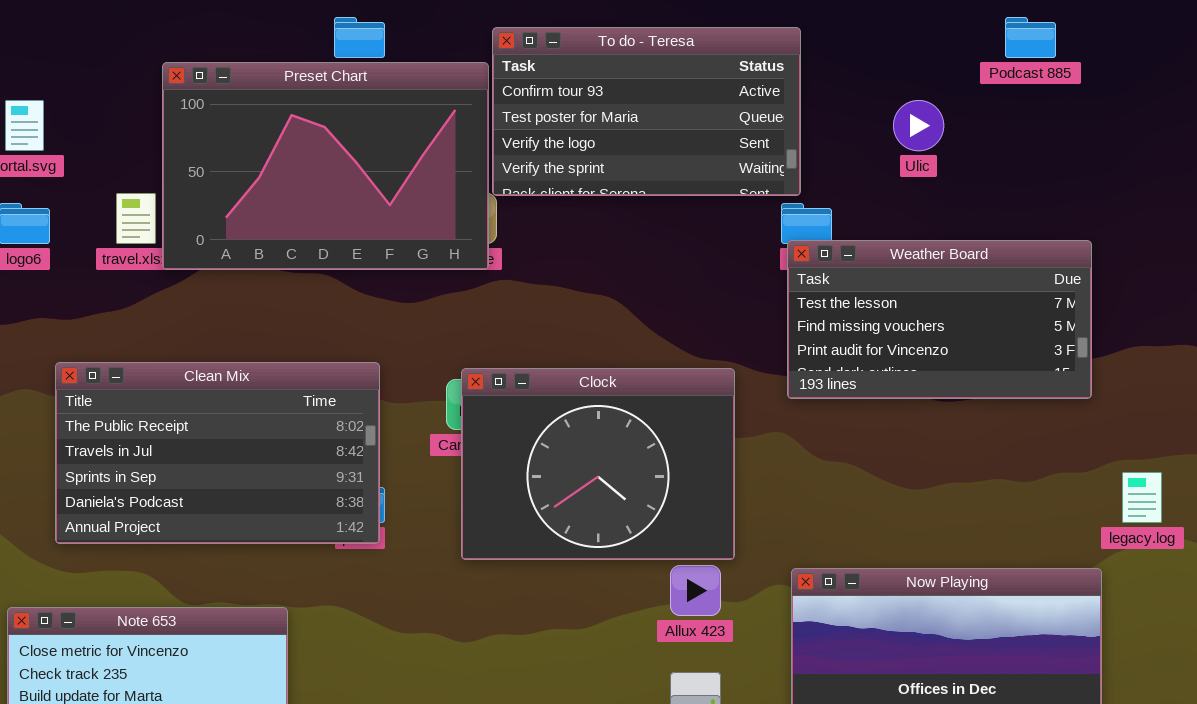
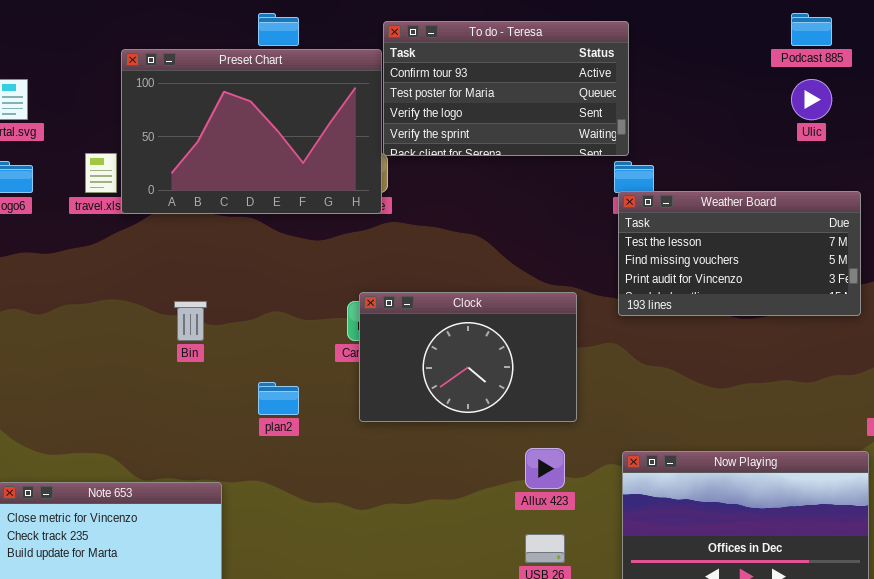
Ulic: [893,100,944,151] -> [791,79,832,120], moved
Clean Mix: [55,362,380,544] -> none, closed
Clock: [461,368,735,560] -> [359,292,577,422], resized

